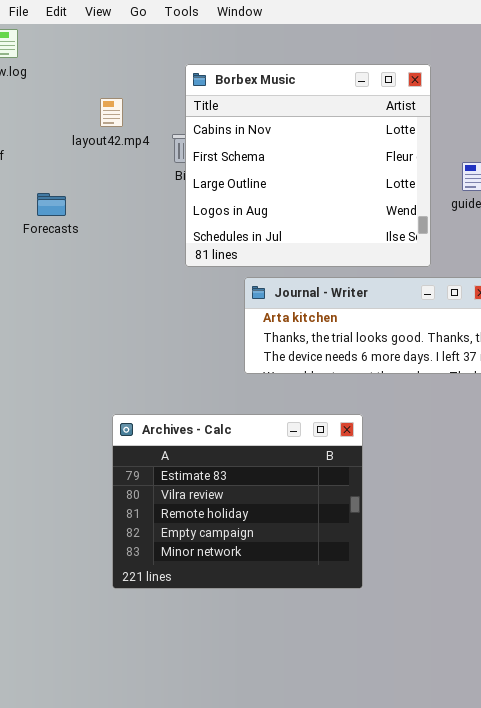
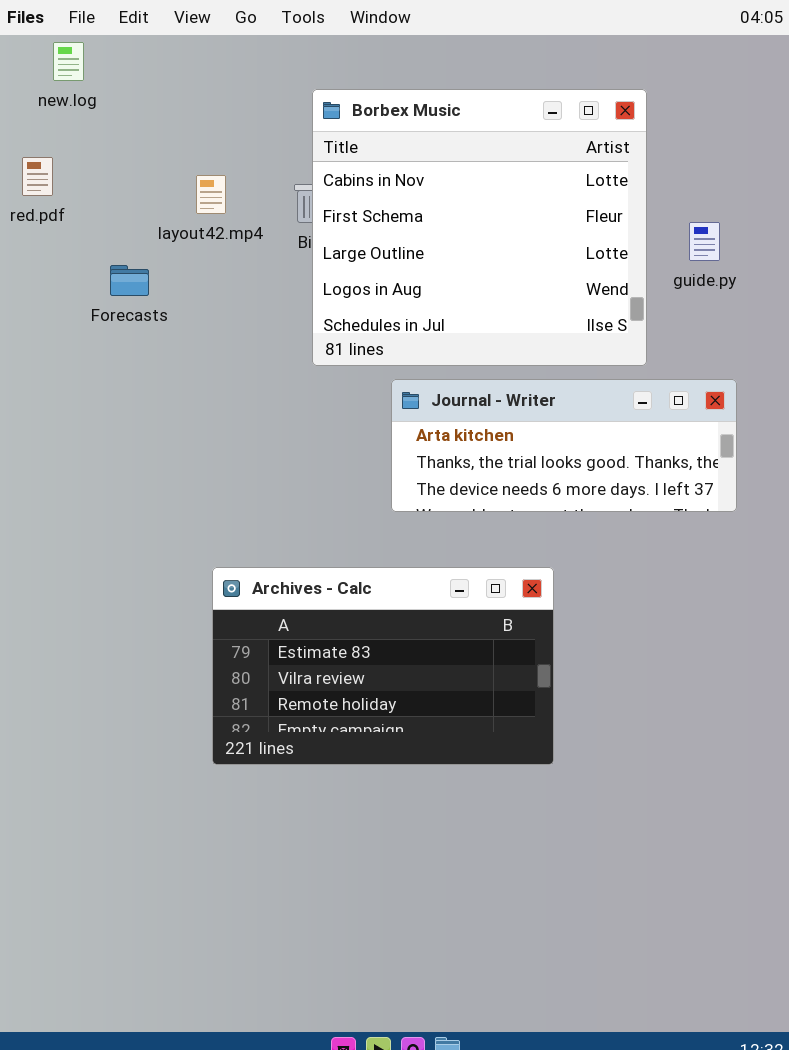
layout42.mp4: [100,98,123,127] -> [196,175,226,214], moved
Archives - Calc: [112,414,363,589] -> [212,567,554,765], resized

